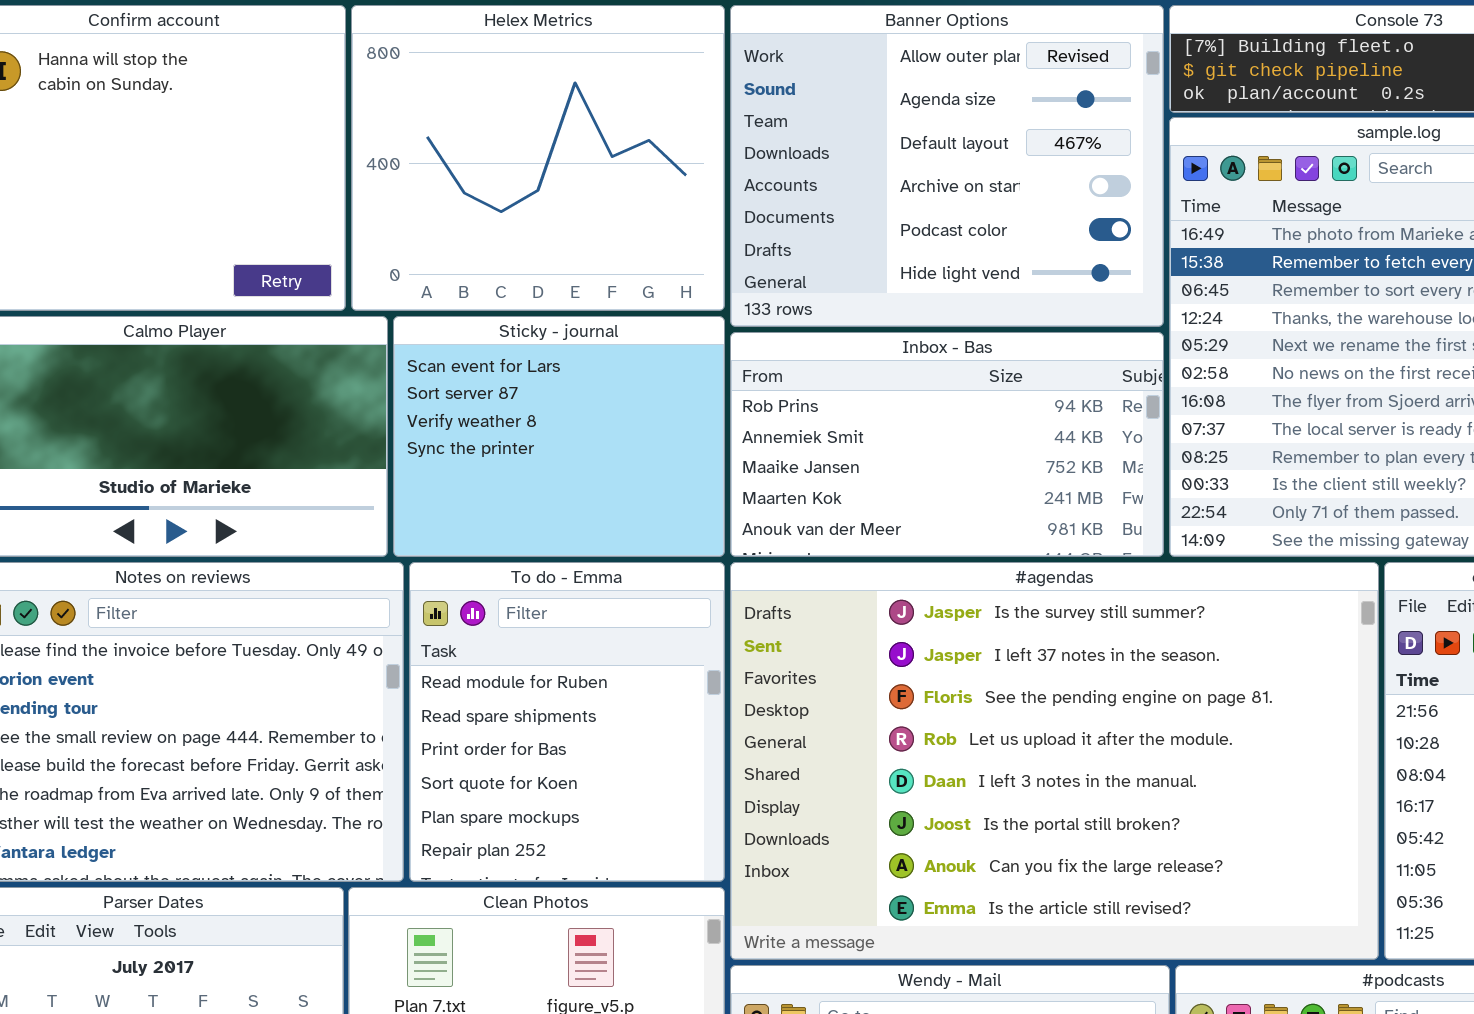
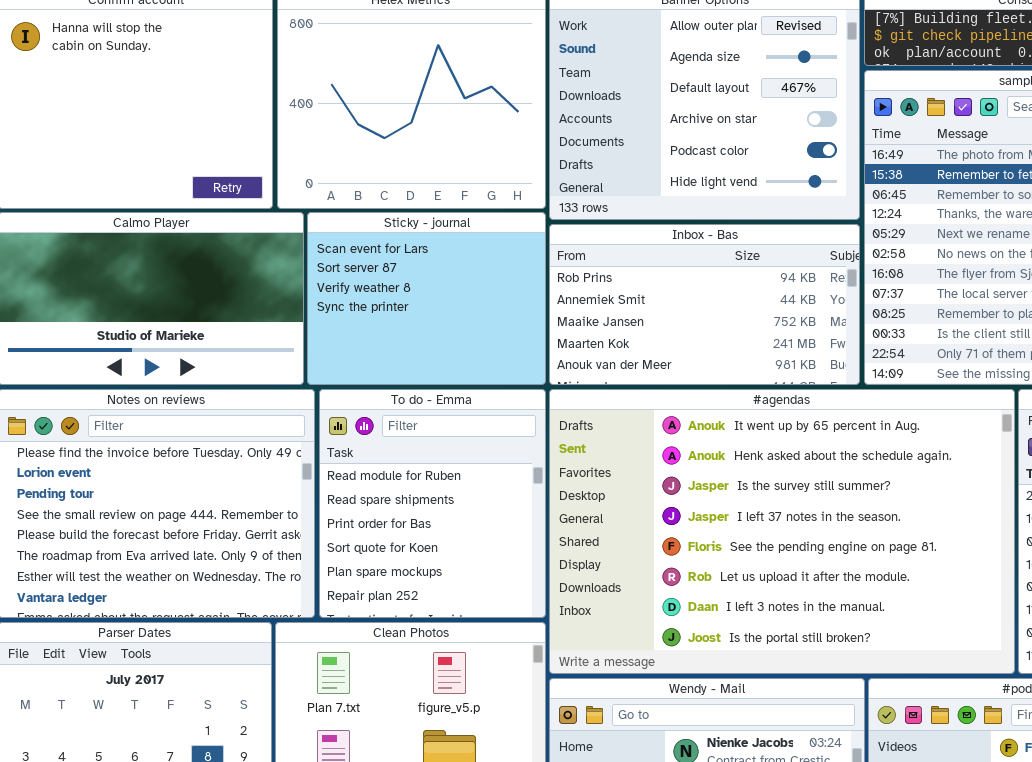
#agendas: [730,562,1379,960] -> [549,389,1015,674], scrolled up 2 rows

